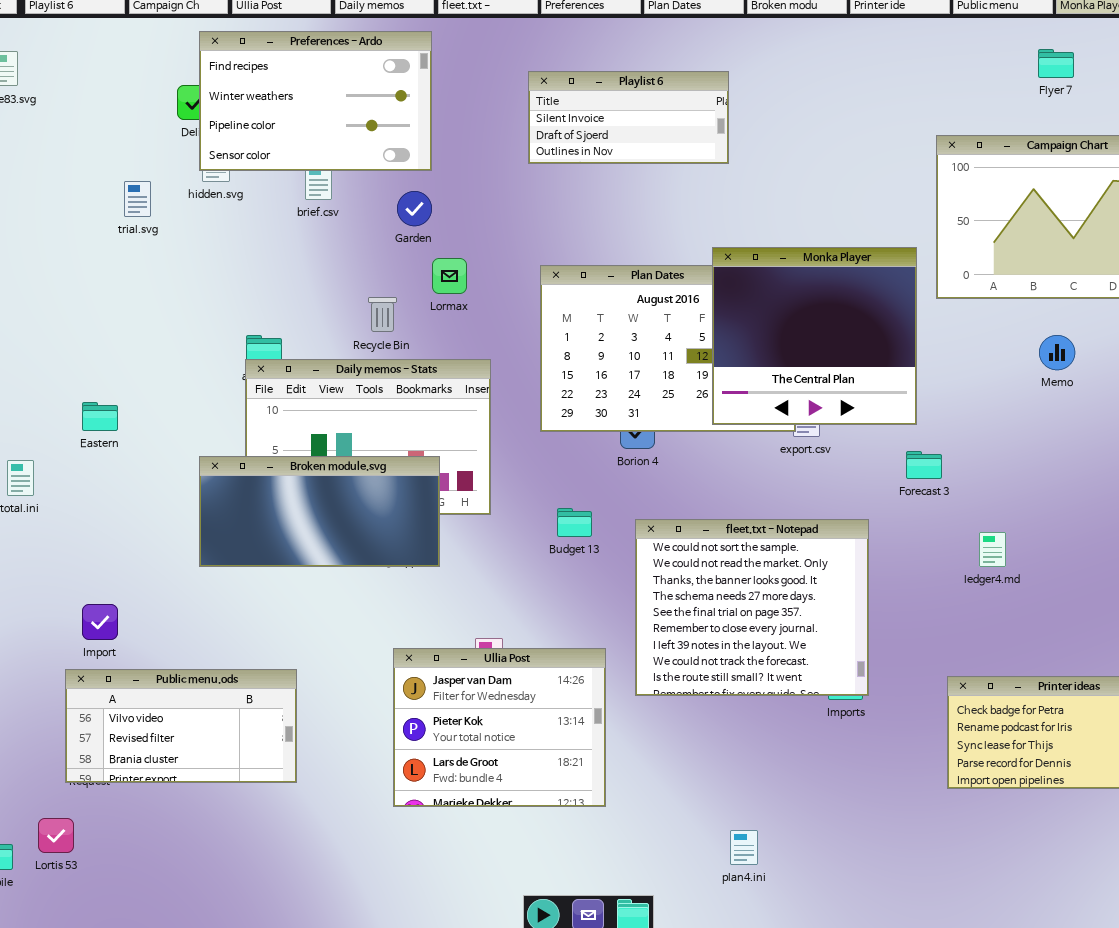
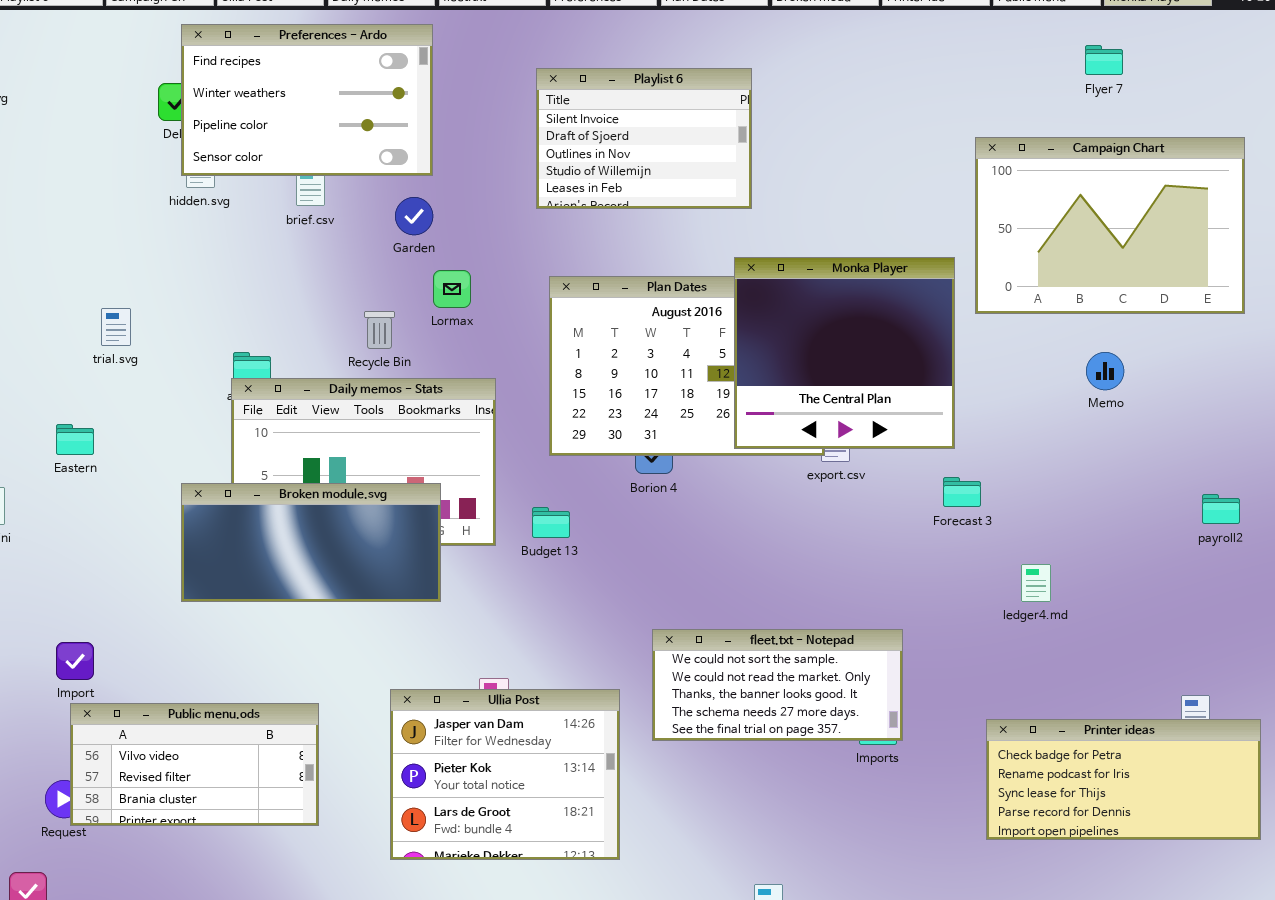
Playlist 6: [528,71,729,164] -> [536,68,752,209], resized
trial.svg: [124,181,151,217] -> [101,308,131,346], moved
Budget 13: [557,508,592,537] -> [532,507,570,538], moved
fleet.txt - Notepad: [635,519,869,696] -> [652,629,903,741], resized
Public menu.ods: [65,669,297,783] -> [70,703,319,826], moved

